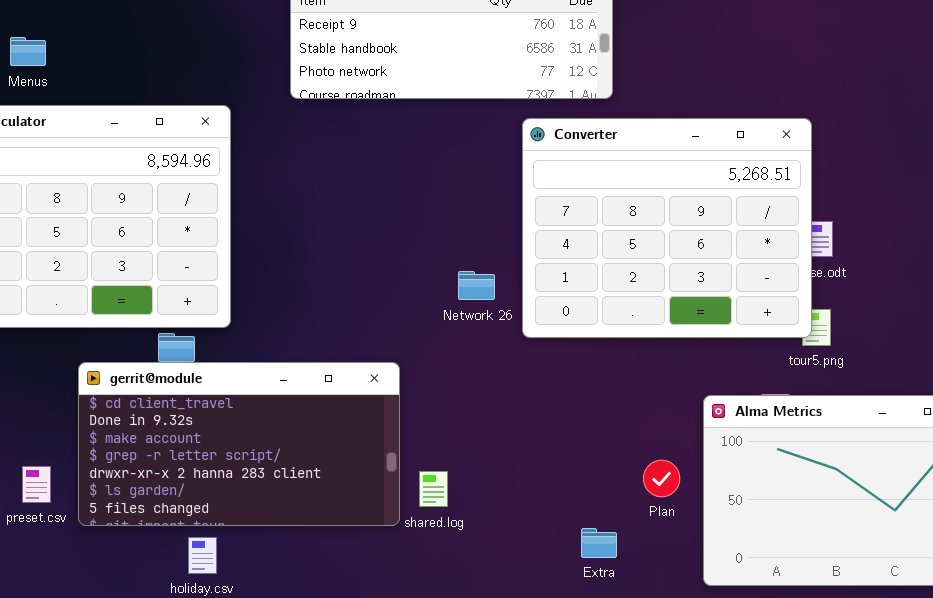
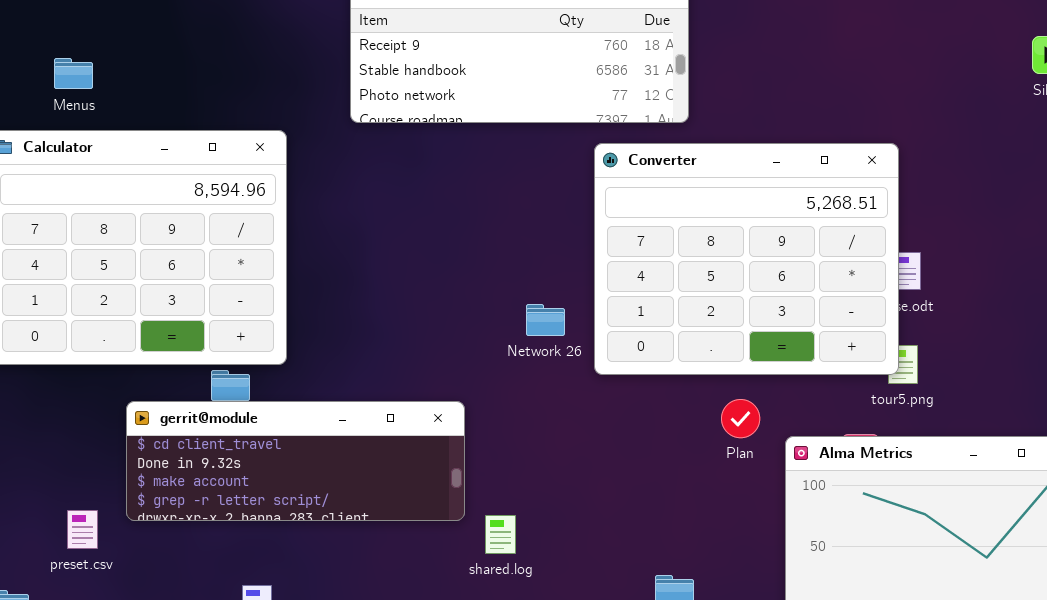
gerrit@module: [78,362,400,526] -> [126,401,465,521], resized
Plan: [643,460,680,497] -> [721,399,760,438], moved

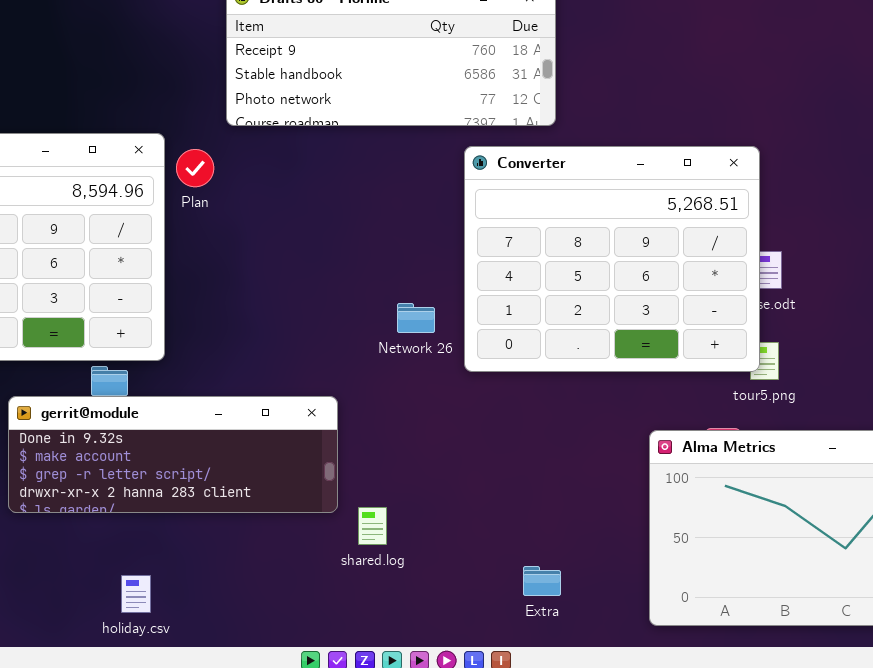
Plan: [721,399,760,438] -> [176,149,214,187], moved
gerrit@module: [126,401,465,521] -> [8,396,338,513], scrolled down 1 row

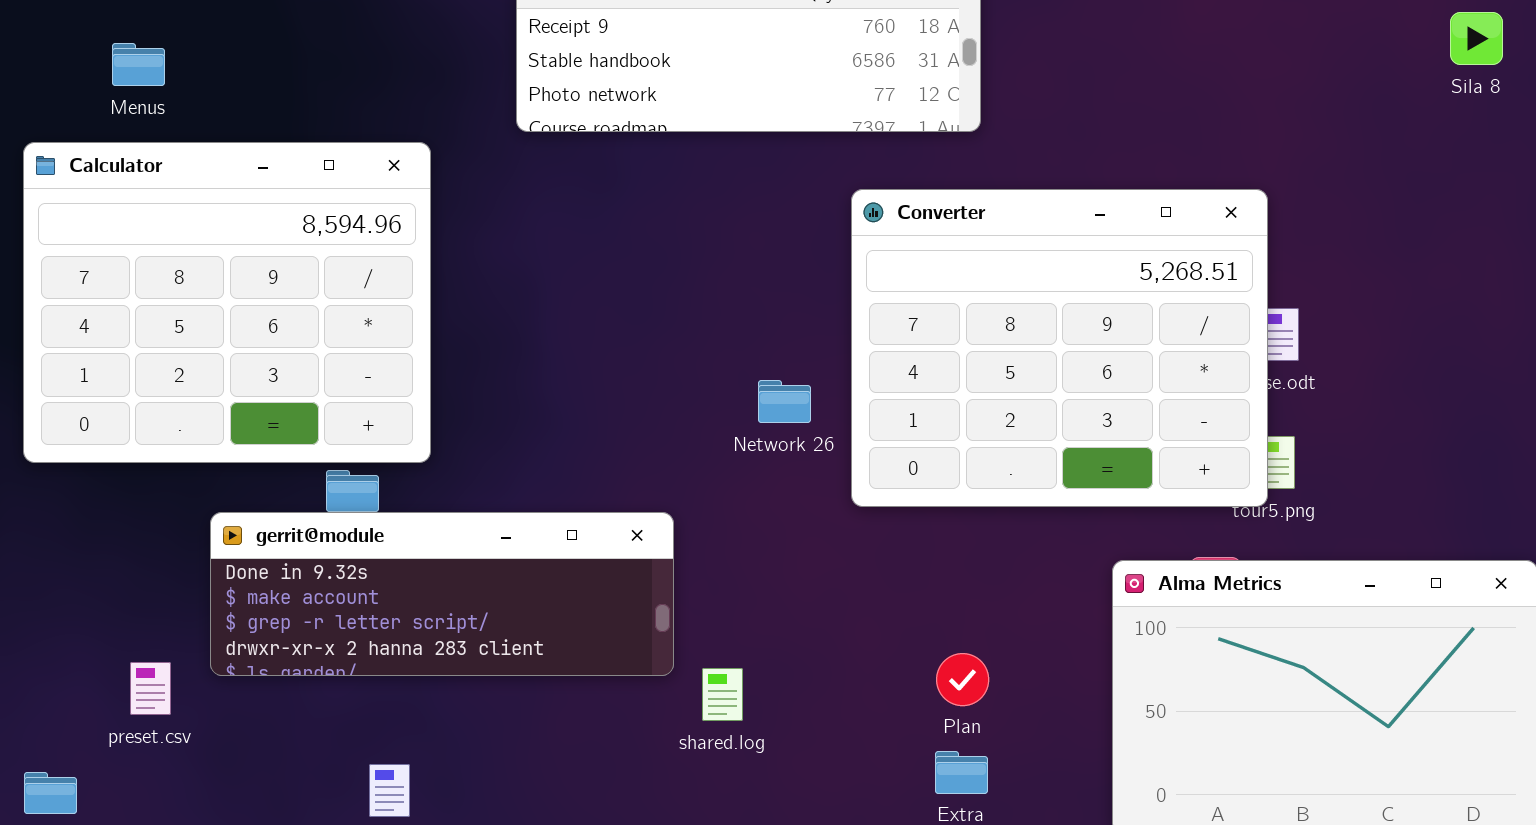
Converter: [464,146,760,372] -> [851,189,1268,507], moved
Plan: [176,149,214,187] -> [936,653,989,706], moved

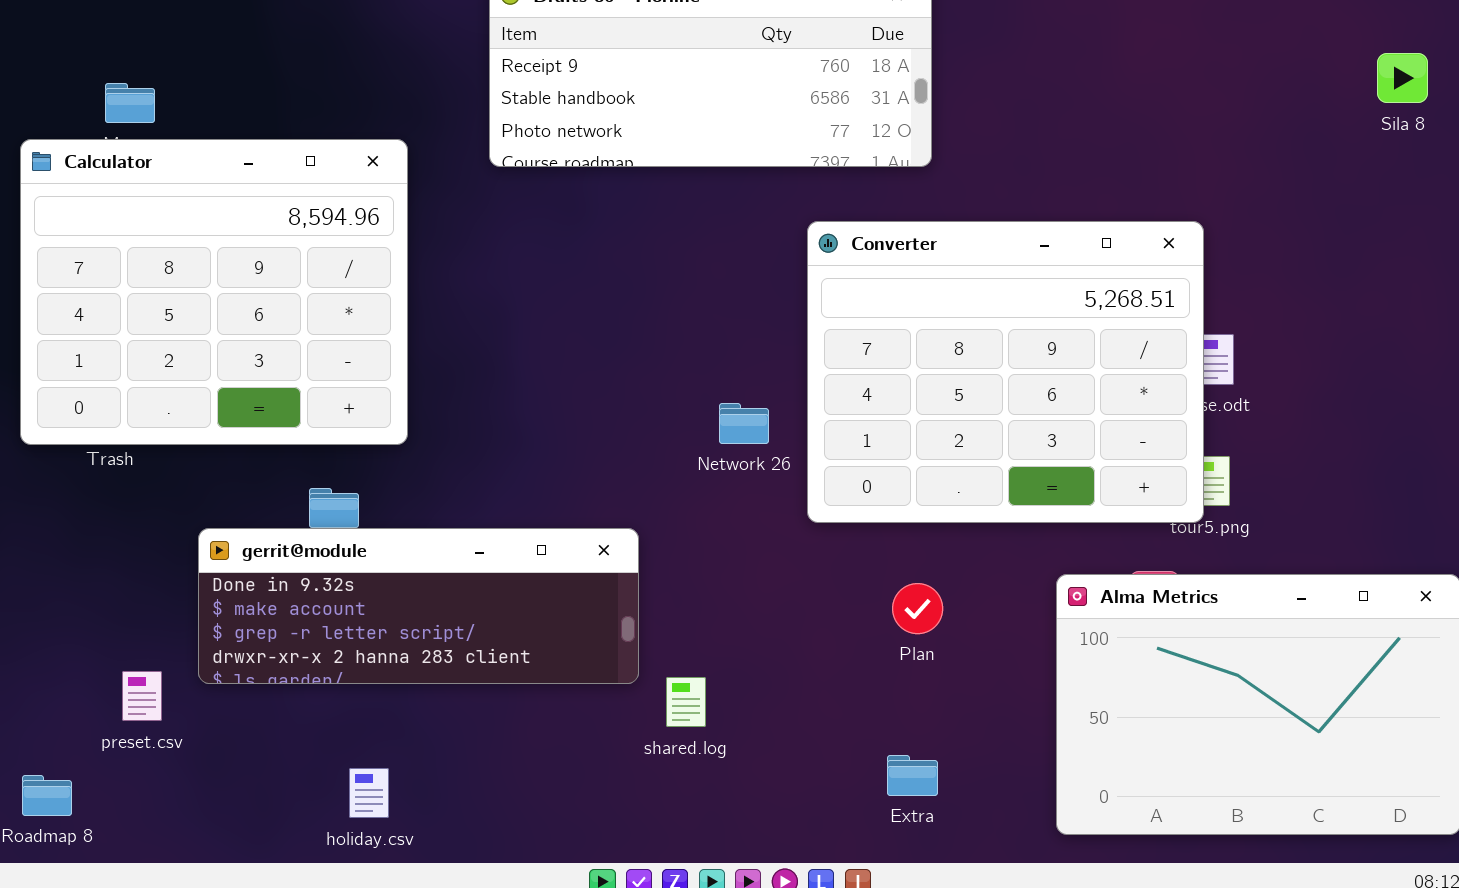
Calculator: [23,142,431,463] -> [20,139,408,445], moved
Plan: [936,653,989,706] -> [892,583,943,634], moved

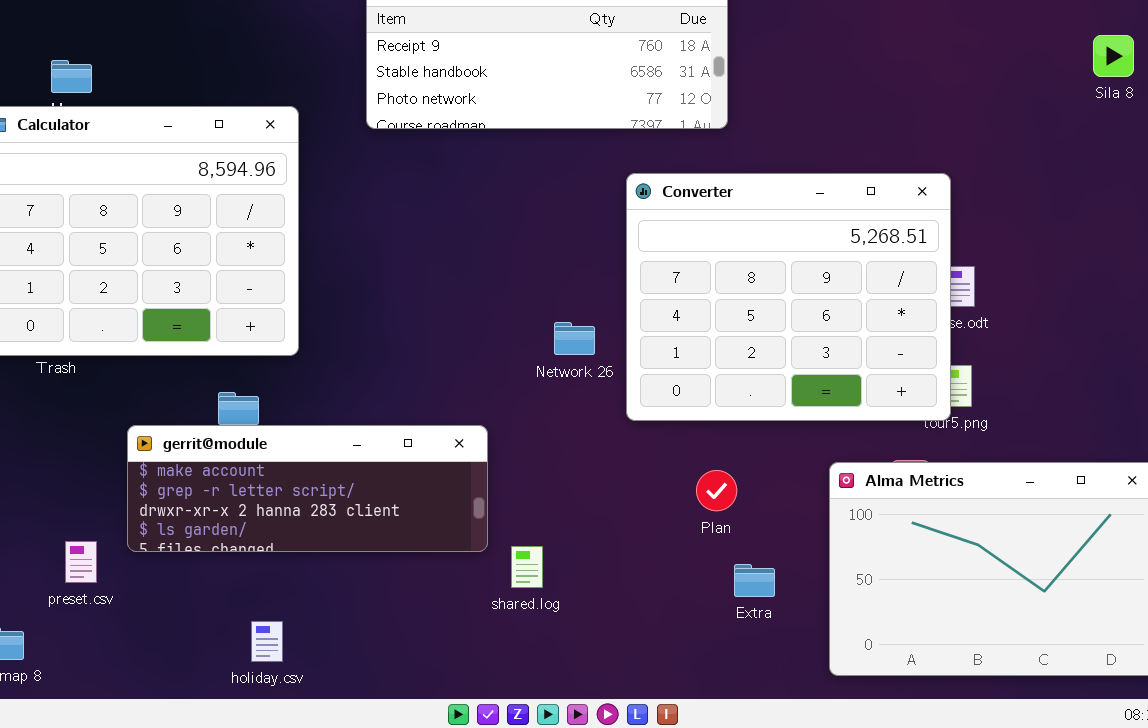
gerrit@module: [198,528,639,684] -> [127,425,488,552], scrolled down 1 row
Extra: [887,755,938,796] -> [734,564,775,597], moved

